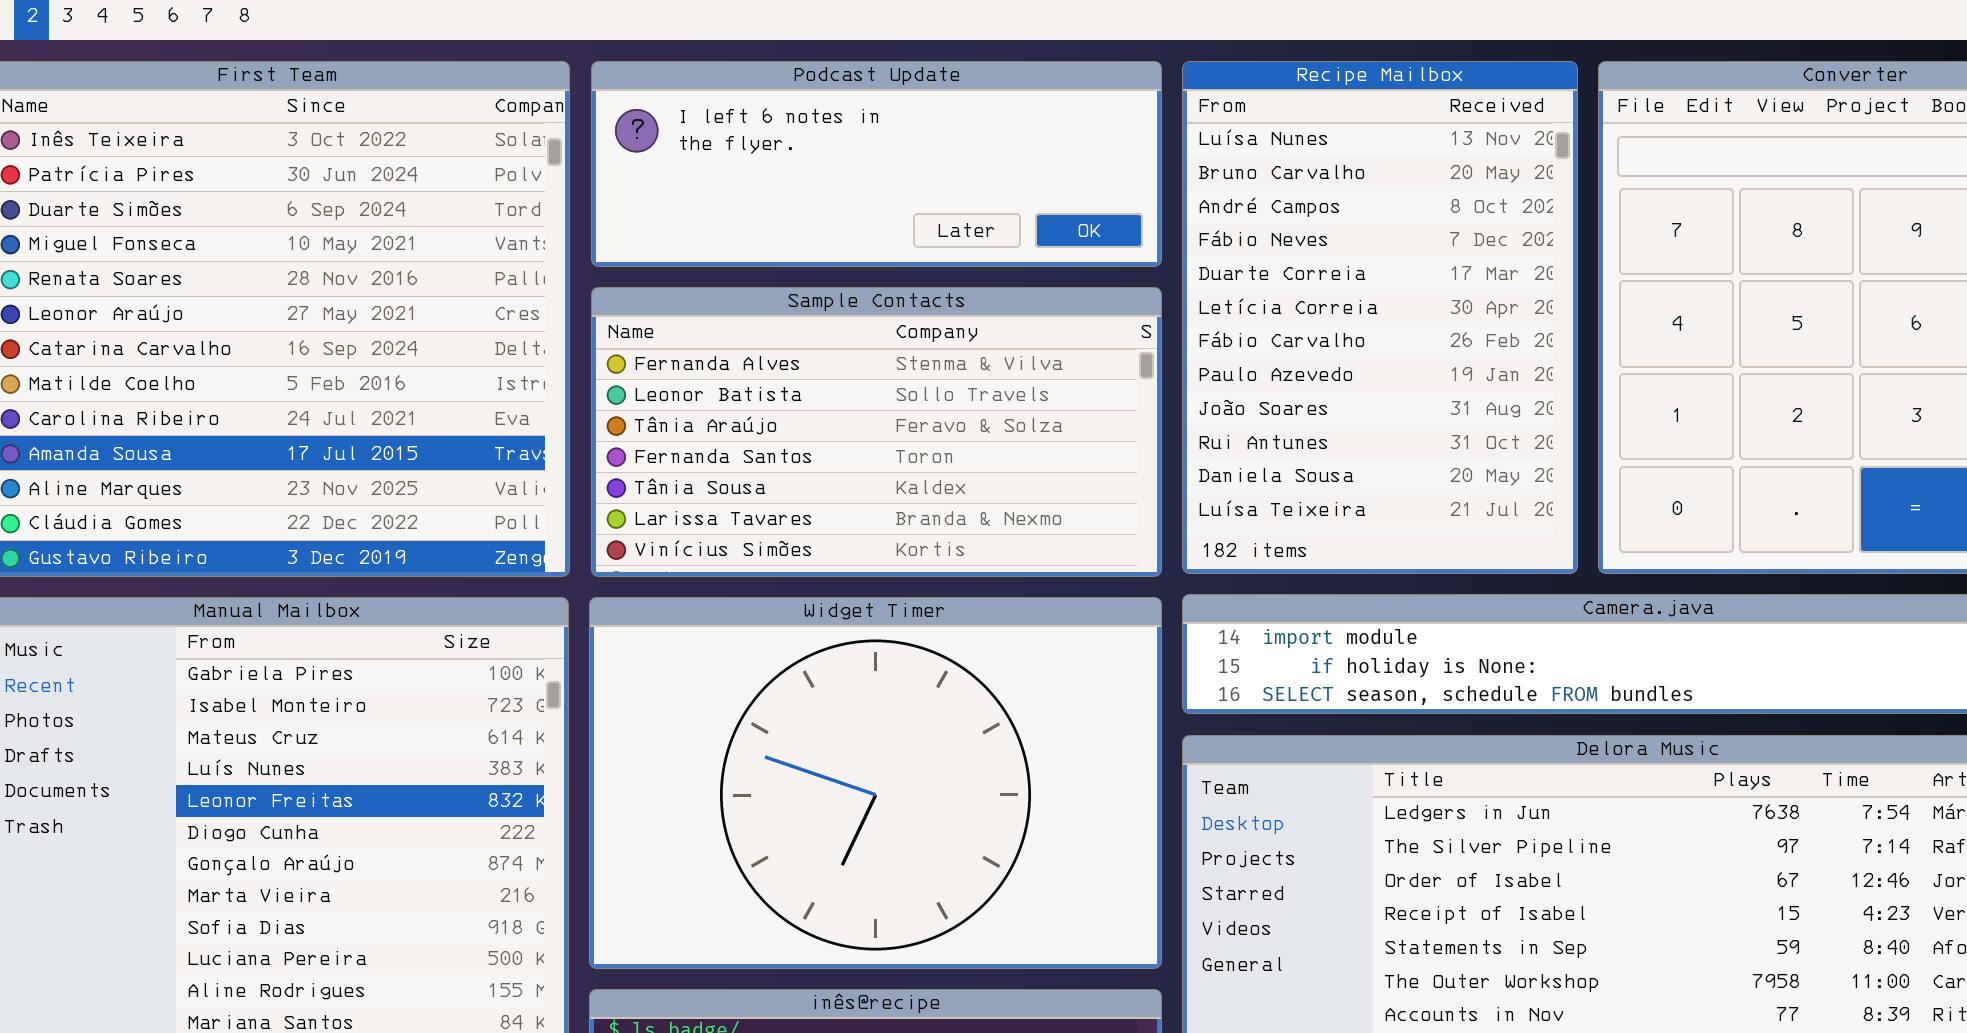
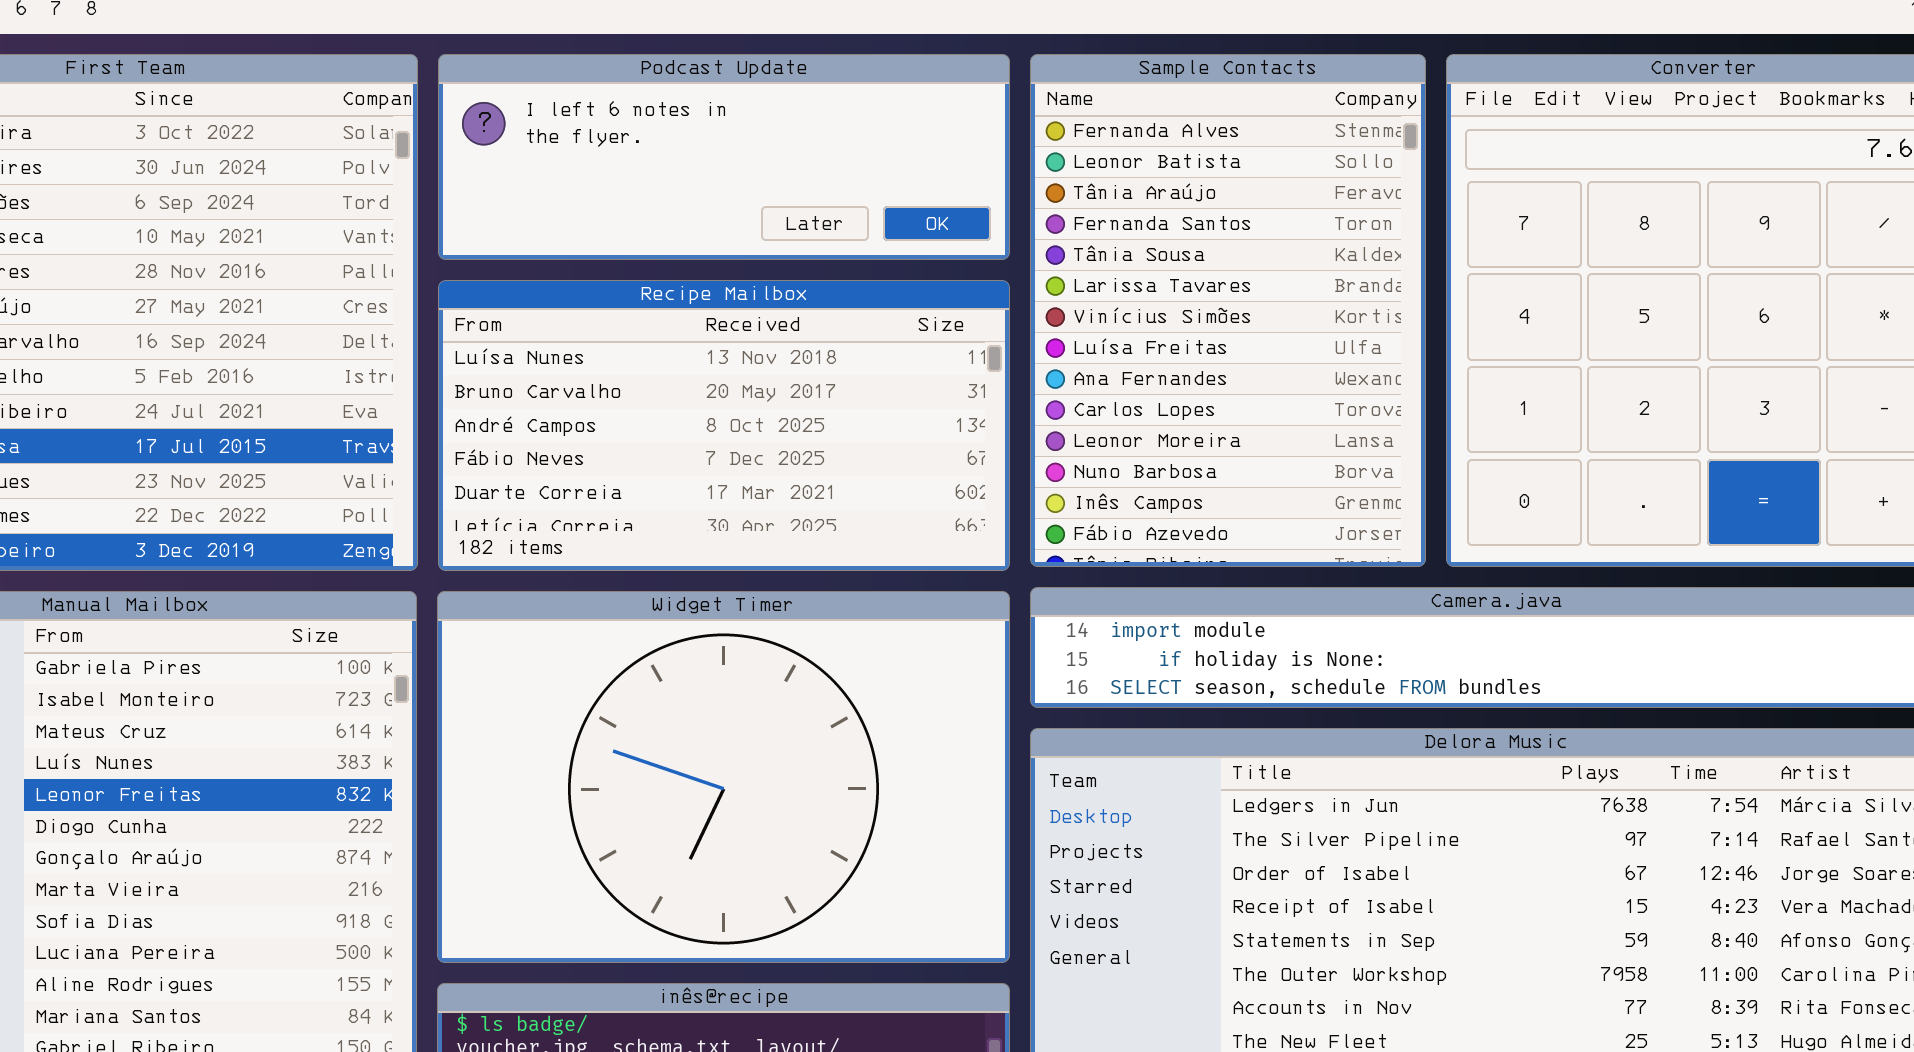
Recipe Mailbox: [1182,61,1578,574] -> [438,280,1010,571], moved, resized
Sample Contacts: [591,287,1162,577] -> [1030,54,1426,567], moved, resized

